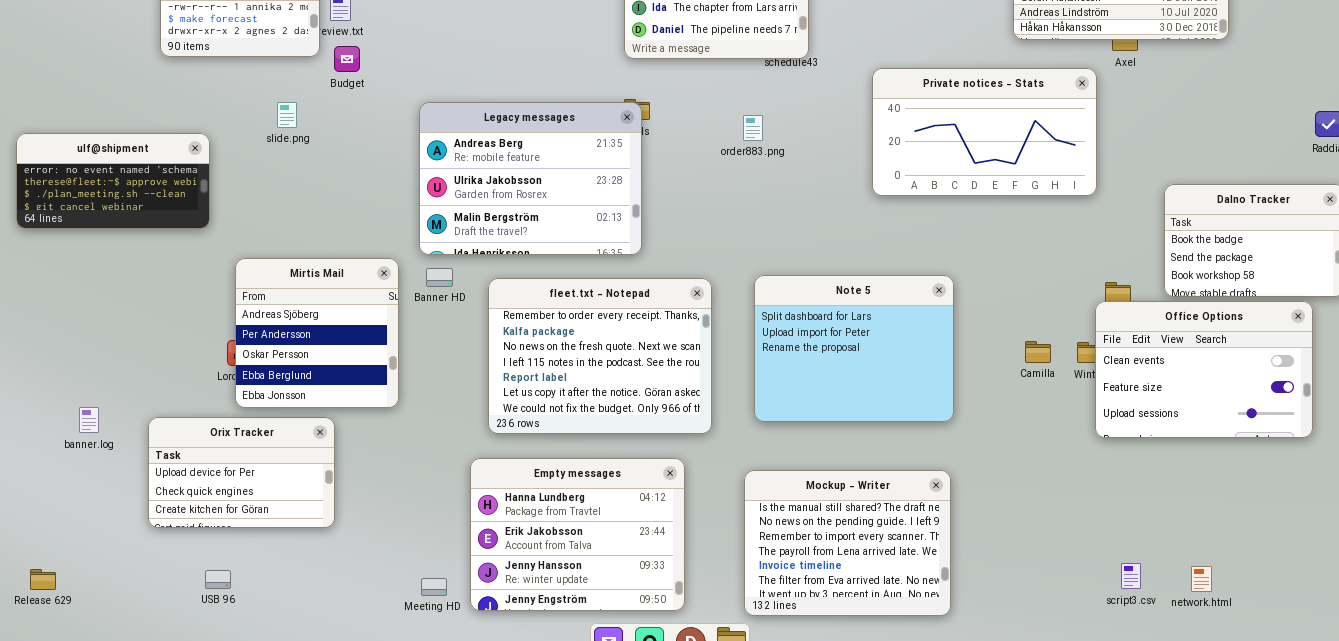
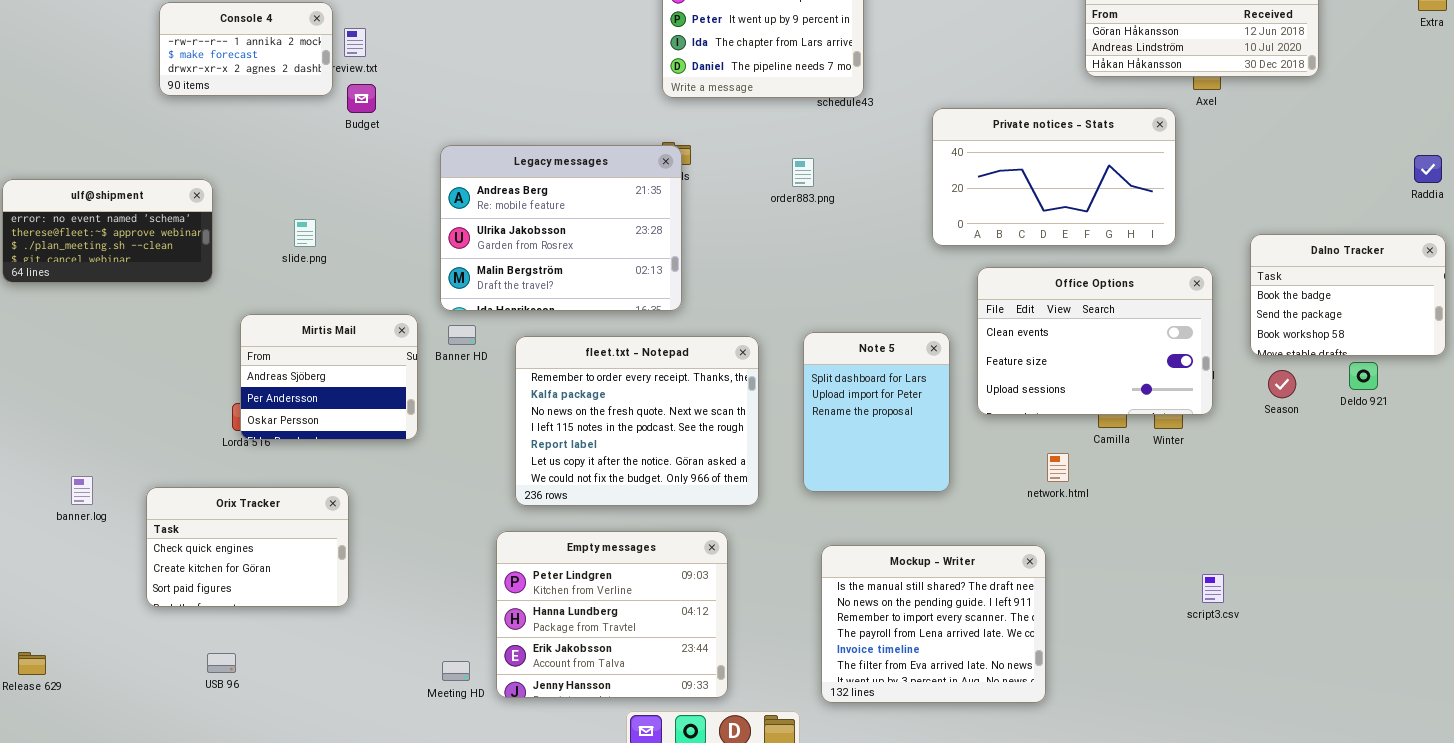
slide.png: [277,102,297,128] -> [294,219,316,247], moved
Mirtis Mail: [235,258,399,408] -> [240,314,418,440], resized
Note 5: [754,275,954,422] -> [803,332,950,492], resized
Office Options: [1095,301,1313,438] -> [977,267,1213,415], moved
Orix Tracker: [148,417,335,528] -> [146,487,349,607], scrolled down 1 row
Empty messages: [470,458,685,611] -> [496,531,728,698], scrolled up 1 row
Mockup - Writer: [744,470,951,616] -> [821,545,1046,703], moved
script3.csv: [1121,563,1141,589] -> [1202,574,1224,603], moved
network.html: [1191,566,1212,592] -> [1047,453,1069,482], moved

